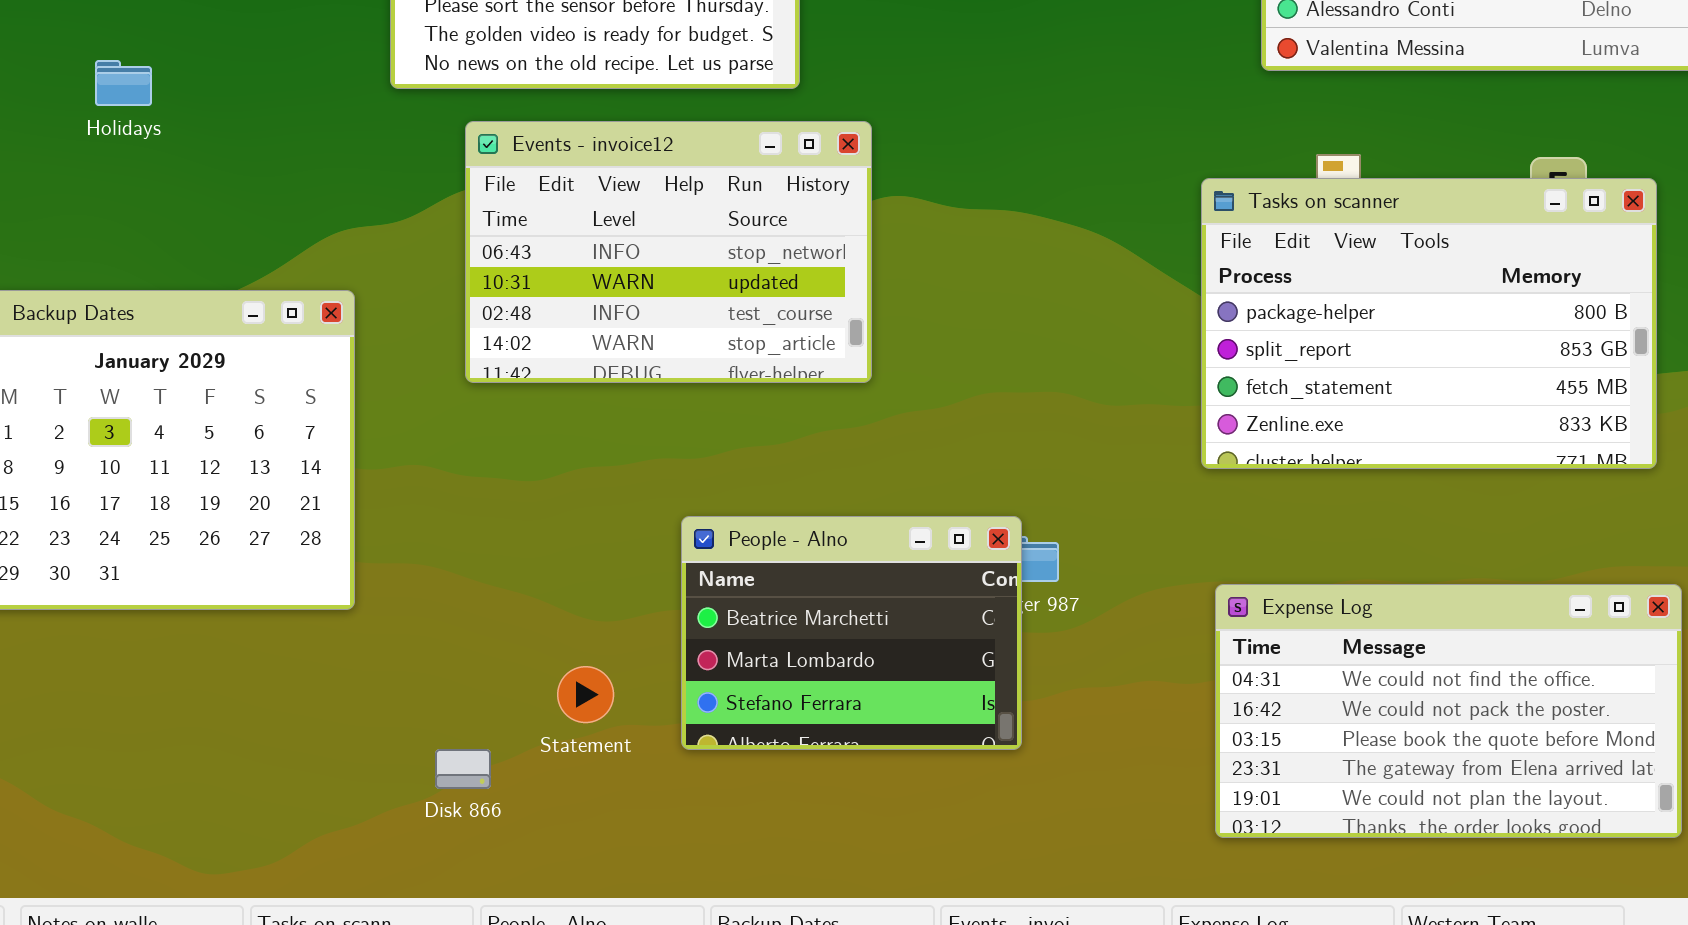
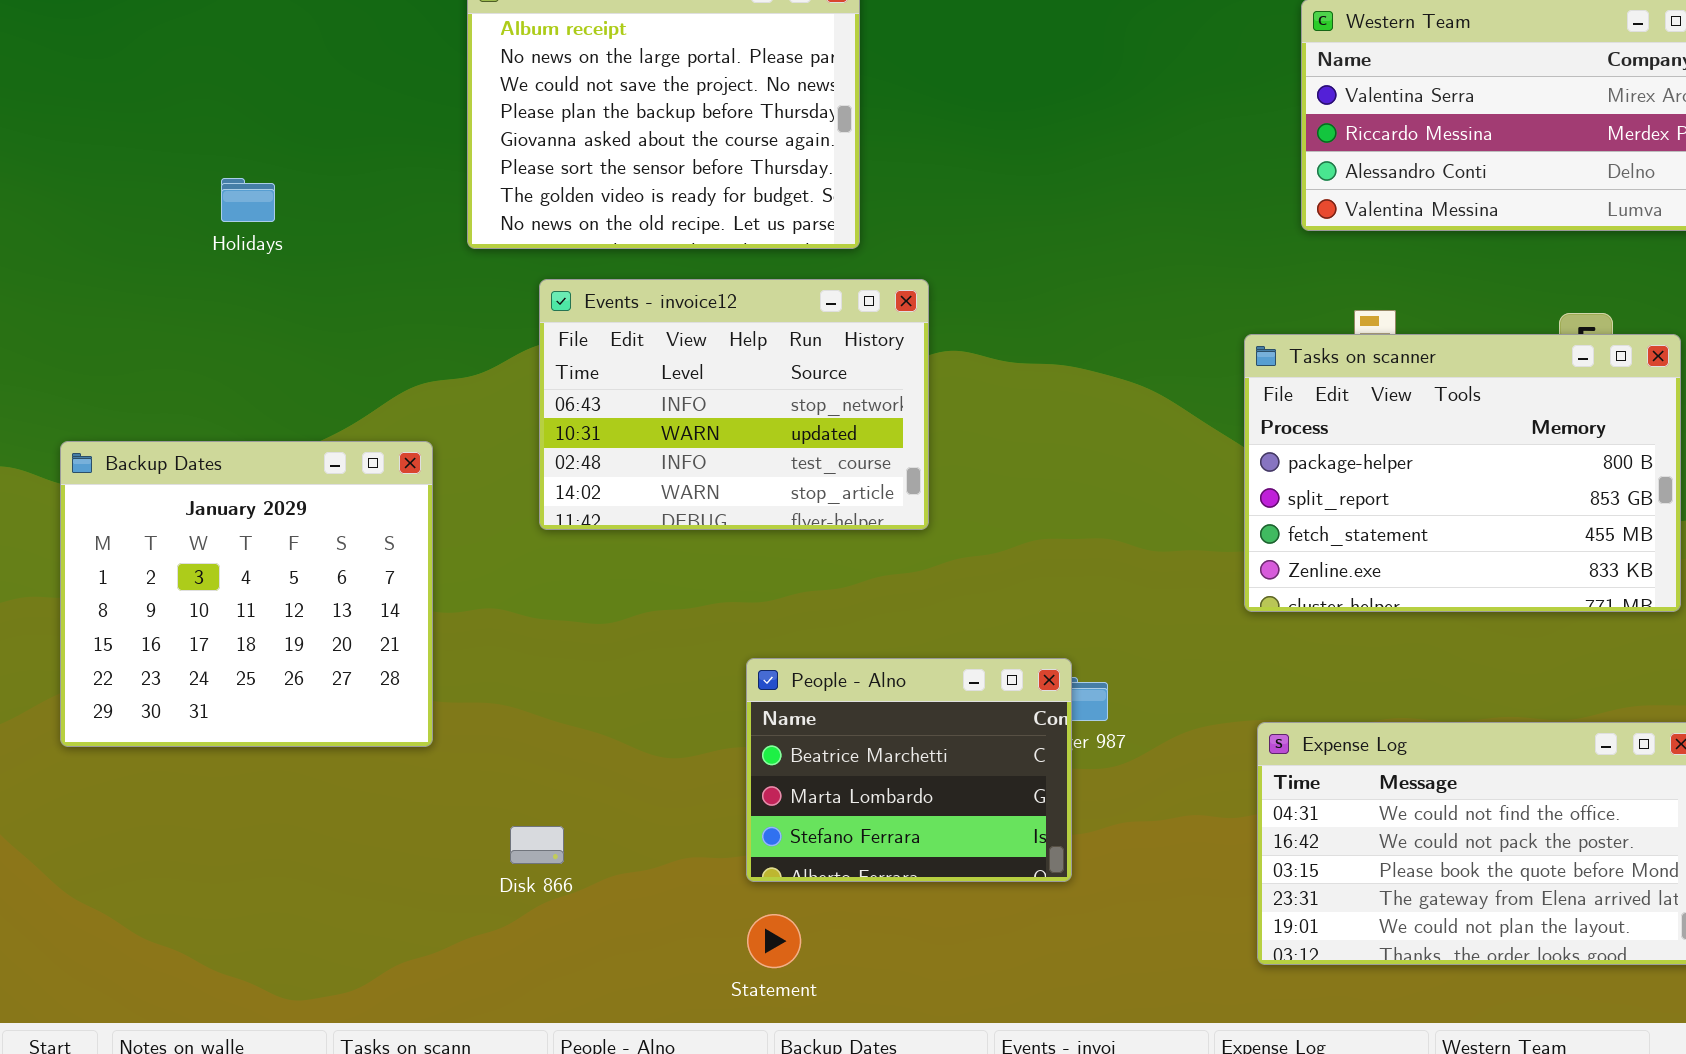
Holidays: [95,60,152,106] -> [221,178,275,222], moved
Statement: [557,666,614,723] -> [747,914,801,968], moved
Disk 866: [435,749,491,789] -> [510,826,564,864], moved

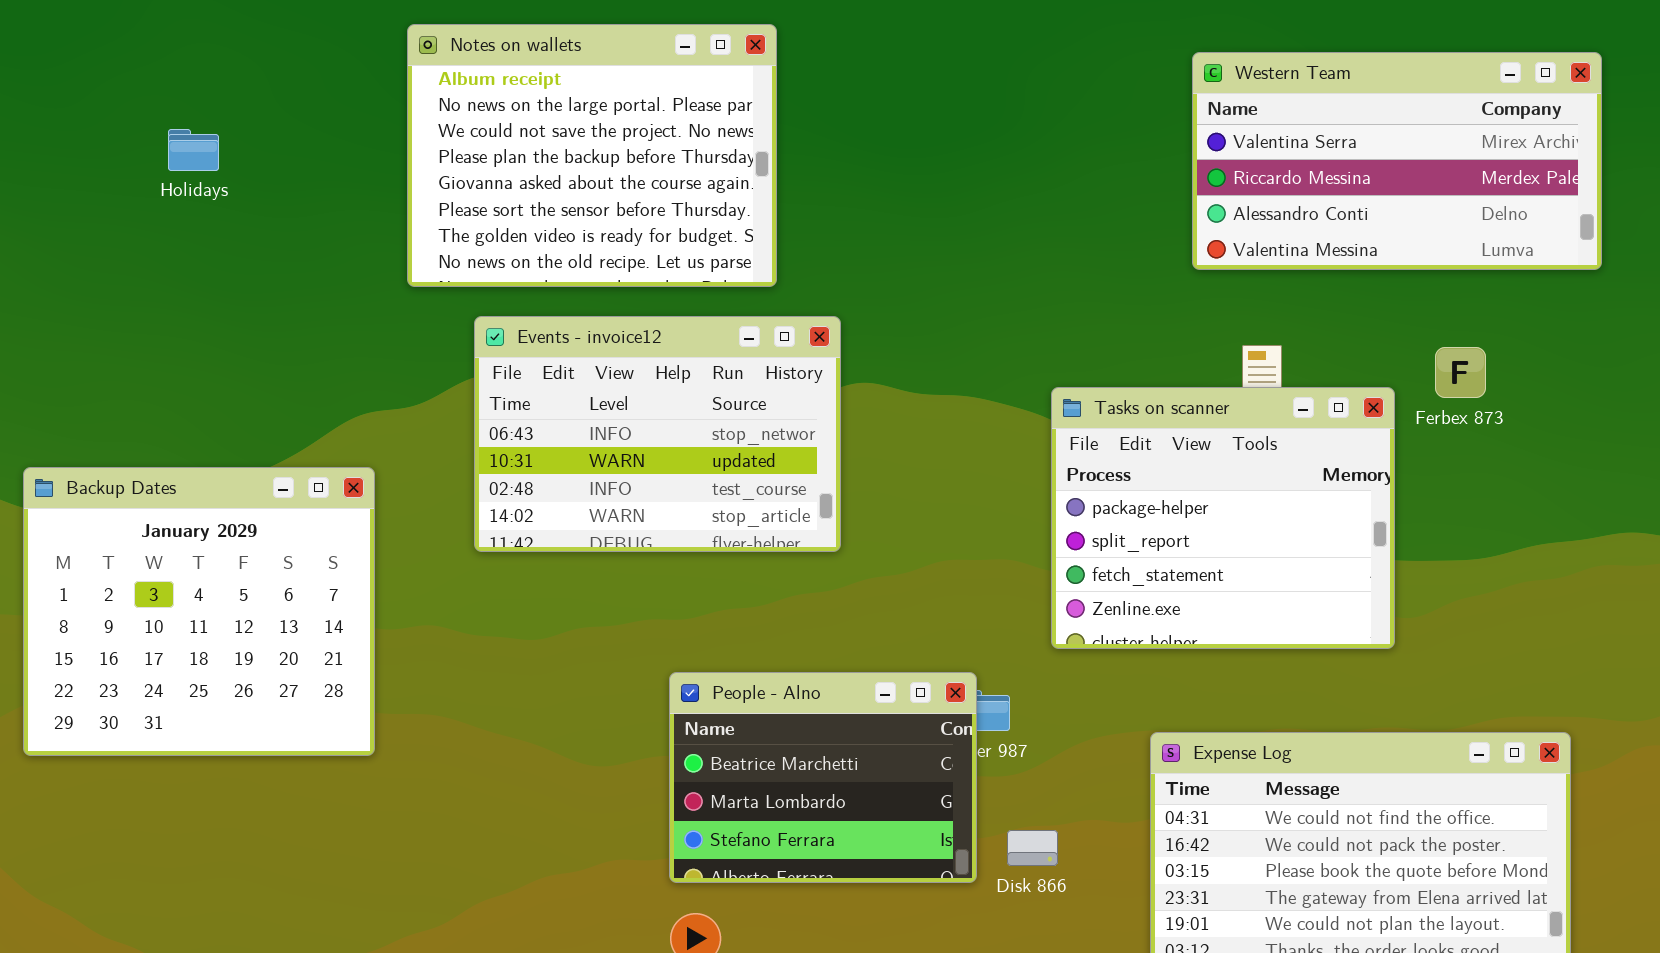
Holidays: [221,178,275,222] -> [168,129,219,171], moved
Tasks on scanner: [1244,334,1681,612] -> [1051,387,1395,649], moved, resized
Disk 866: [510,826,564,864] -> [1007,830,1058,866], moved

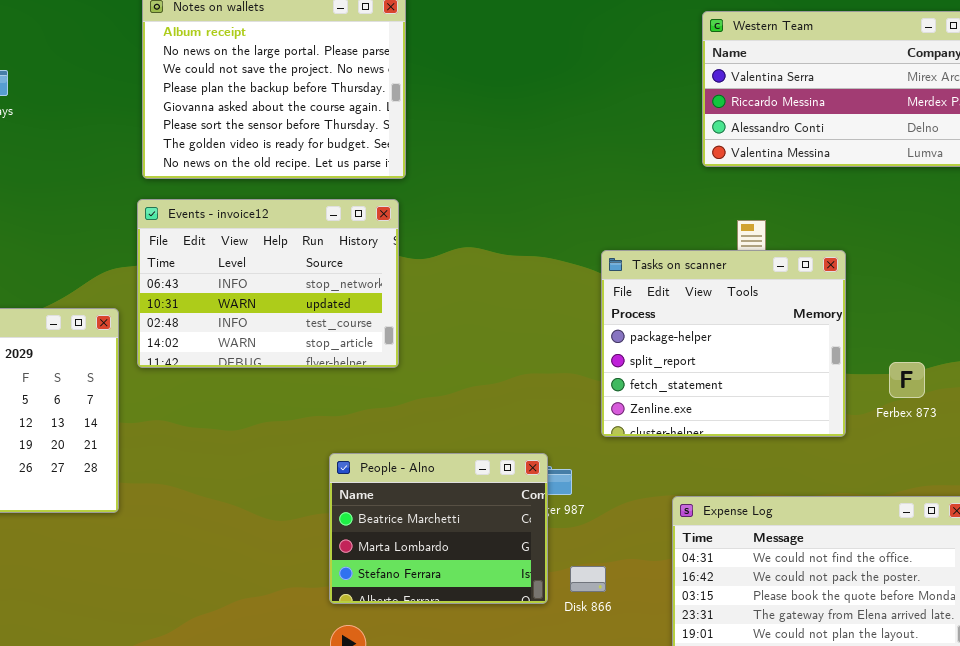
Events - invoice12: [474,316,841,552] -> [137,199,399,368], moved
Ferbex 873: [1435,347,1486,398] -> [889,362,925,398], moved

